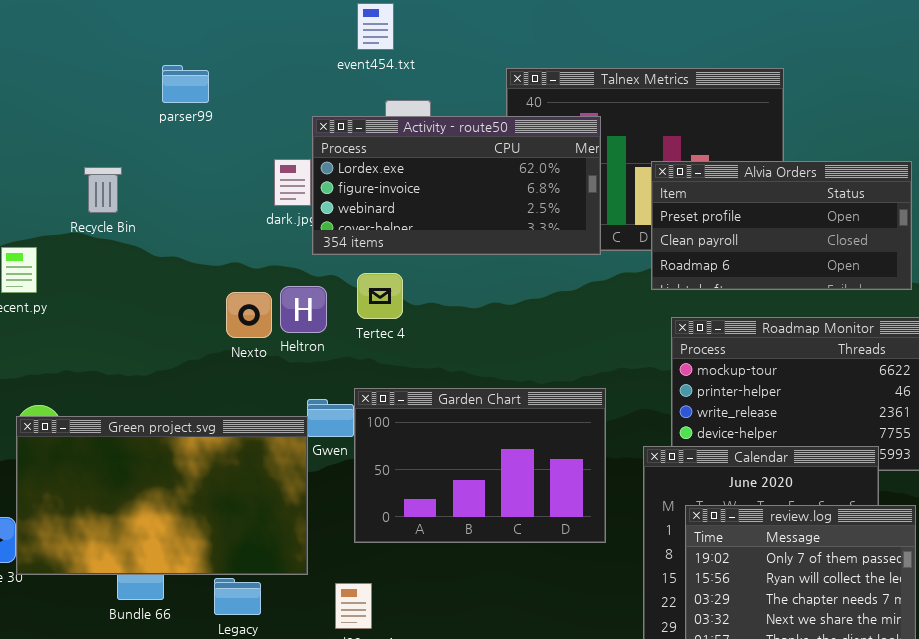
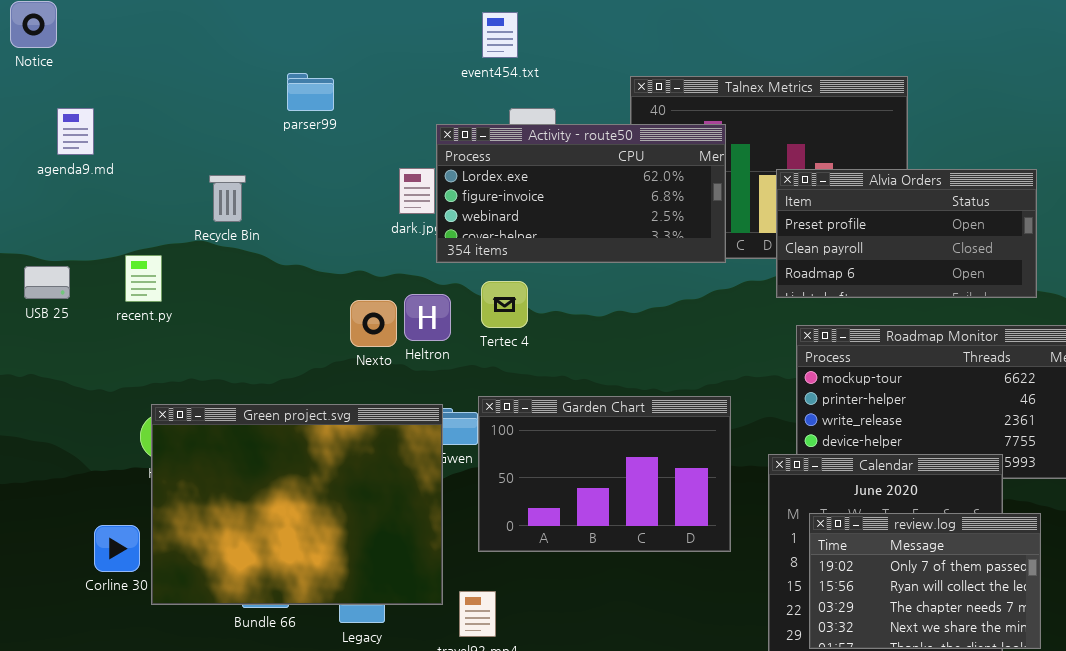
Green project.svg: [16,416,308,575] -> [151,404,443,605], moved, resized

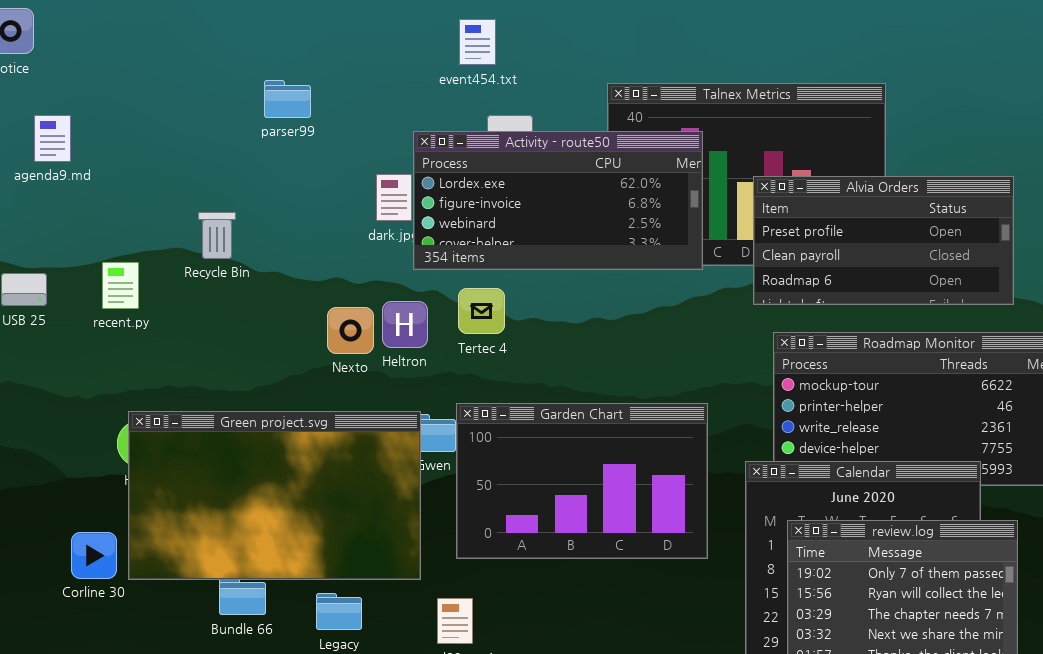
Recycle Bin: [209,175,246,222] -> [198,212,236,259], moved
Green project.svg: [151,404,443,605] -> [128,411,421,580], resized

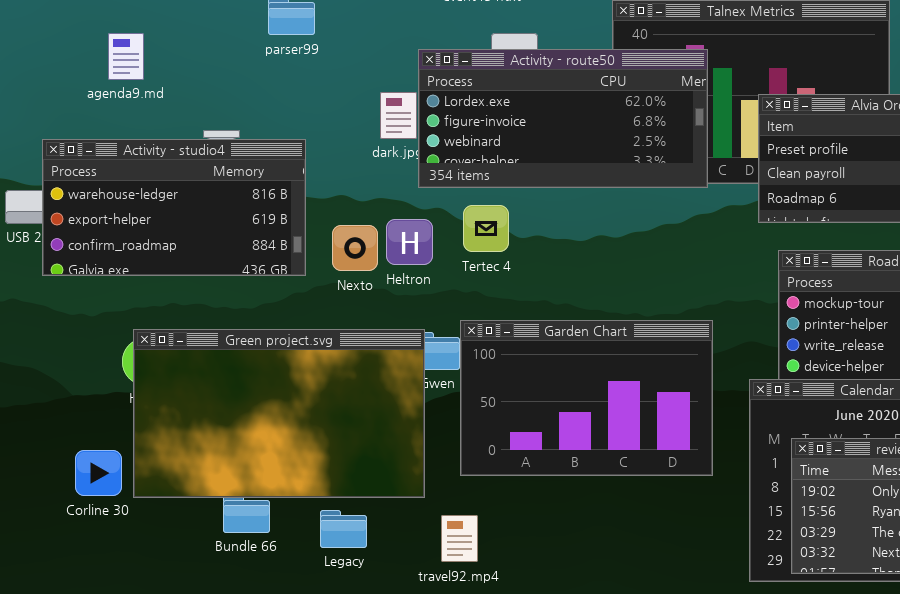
agenda9.md: [34,115,71,162] -> [108,33,144,80], moved
Activity - studio4: none -> [42,139,306,276], opened

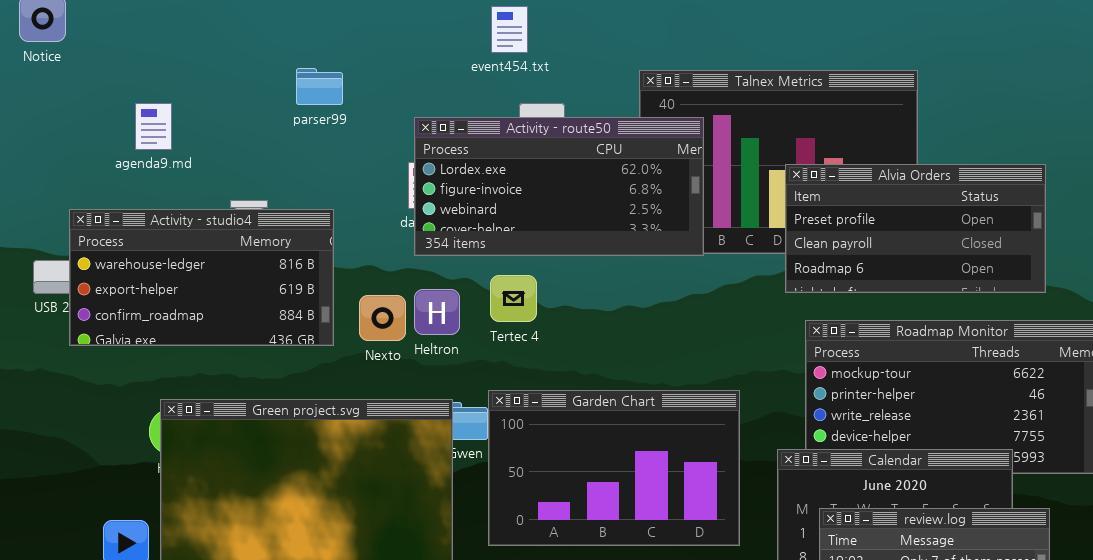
Activity - route50: [418,49,708,188] -> [414,117,704,256], moved

